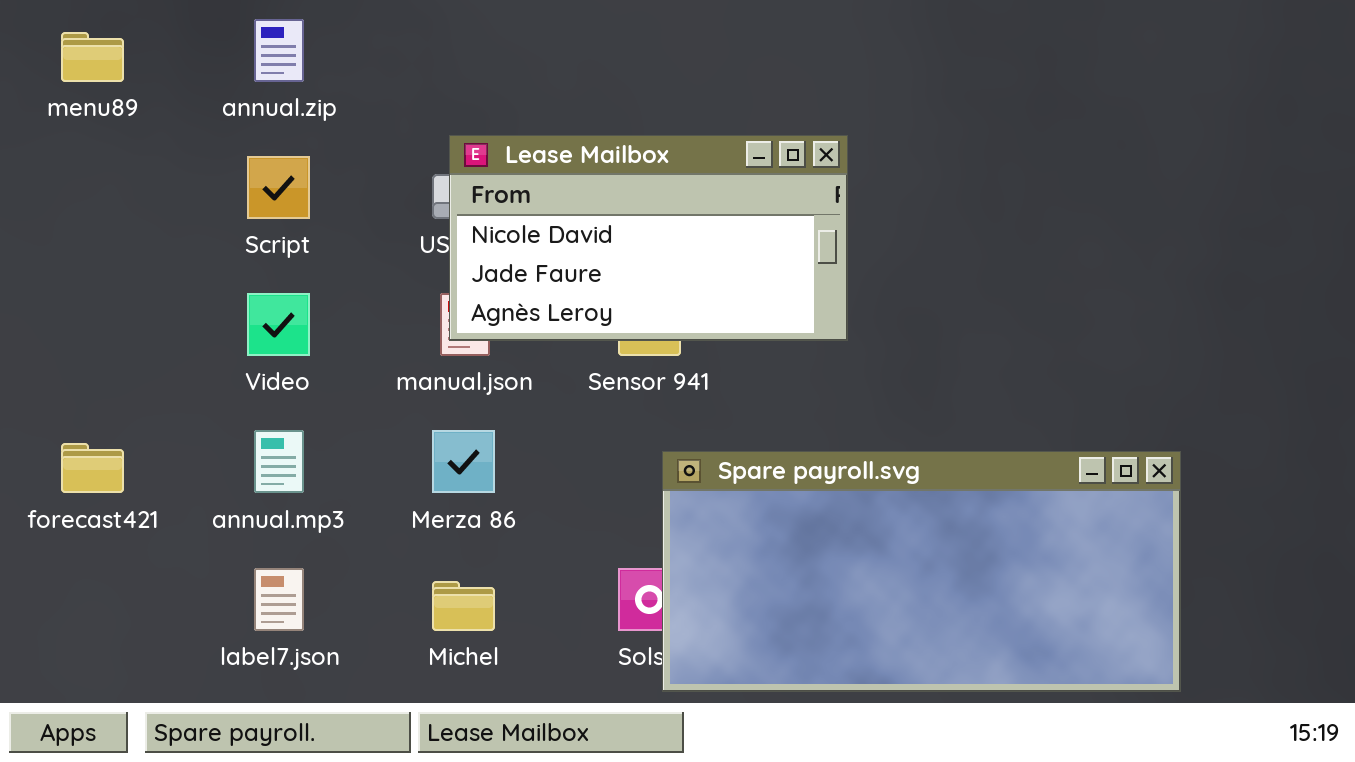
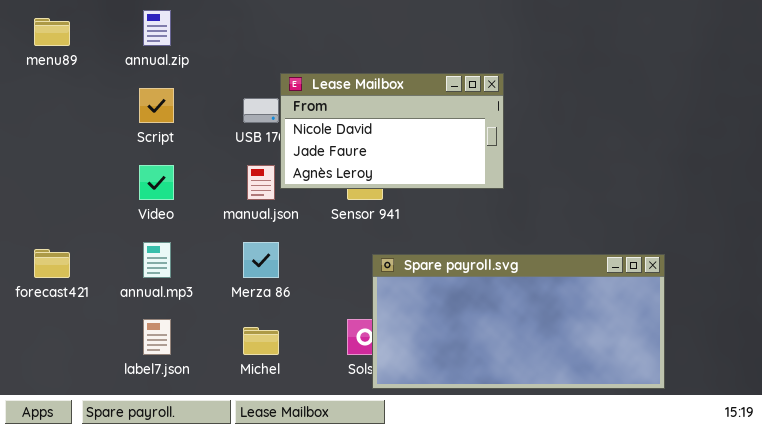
Lease Mailbox: [449,135,848,341] -> [280,73,504,189], moved

